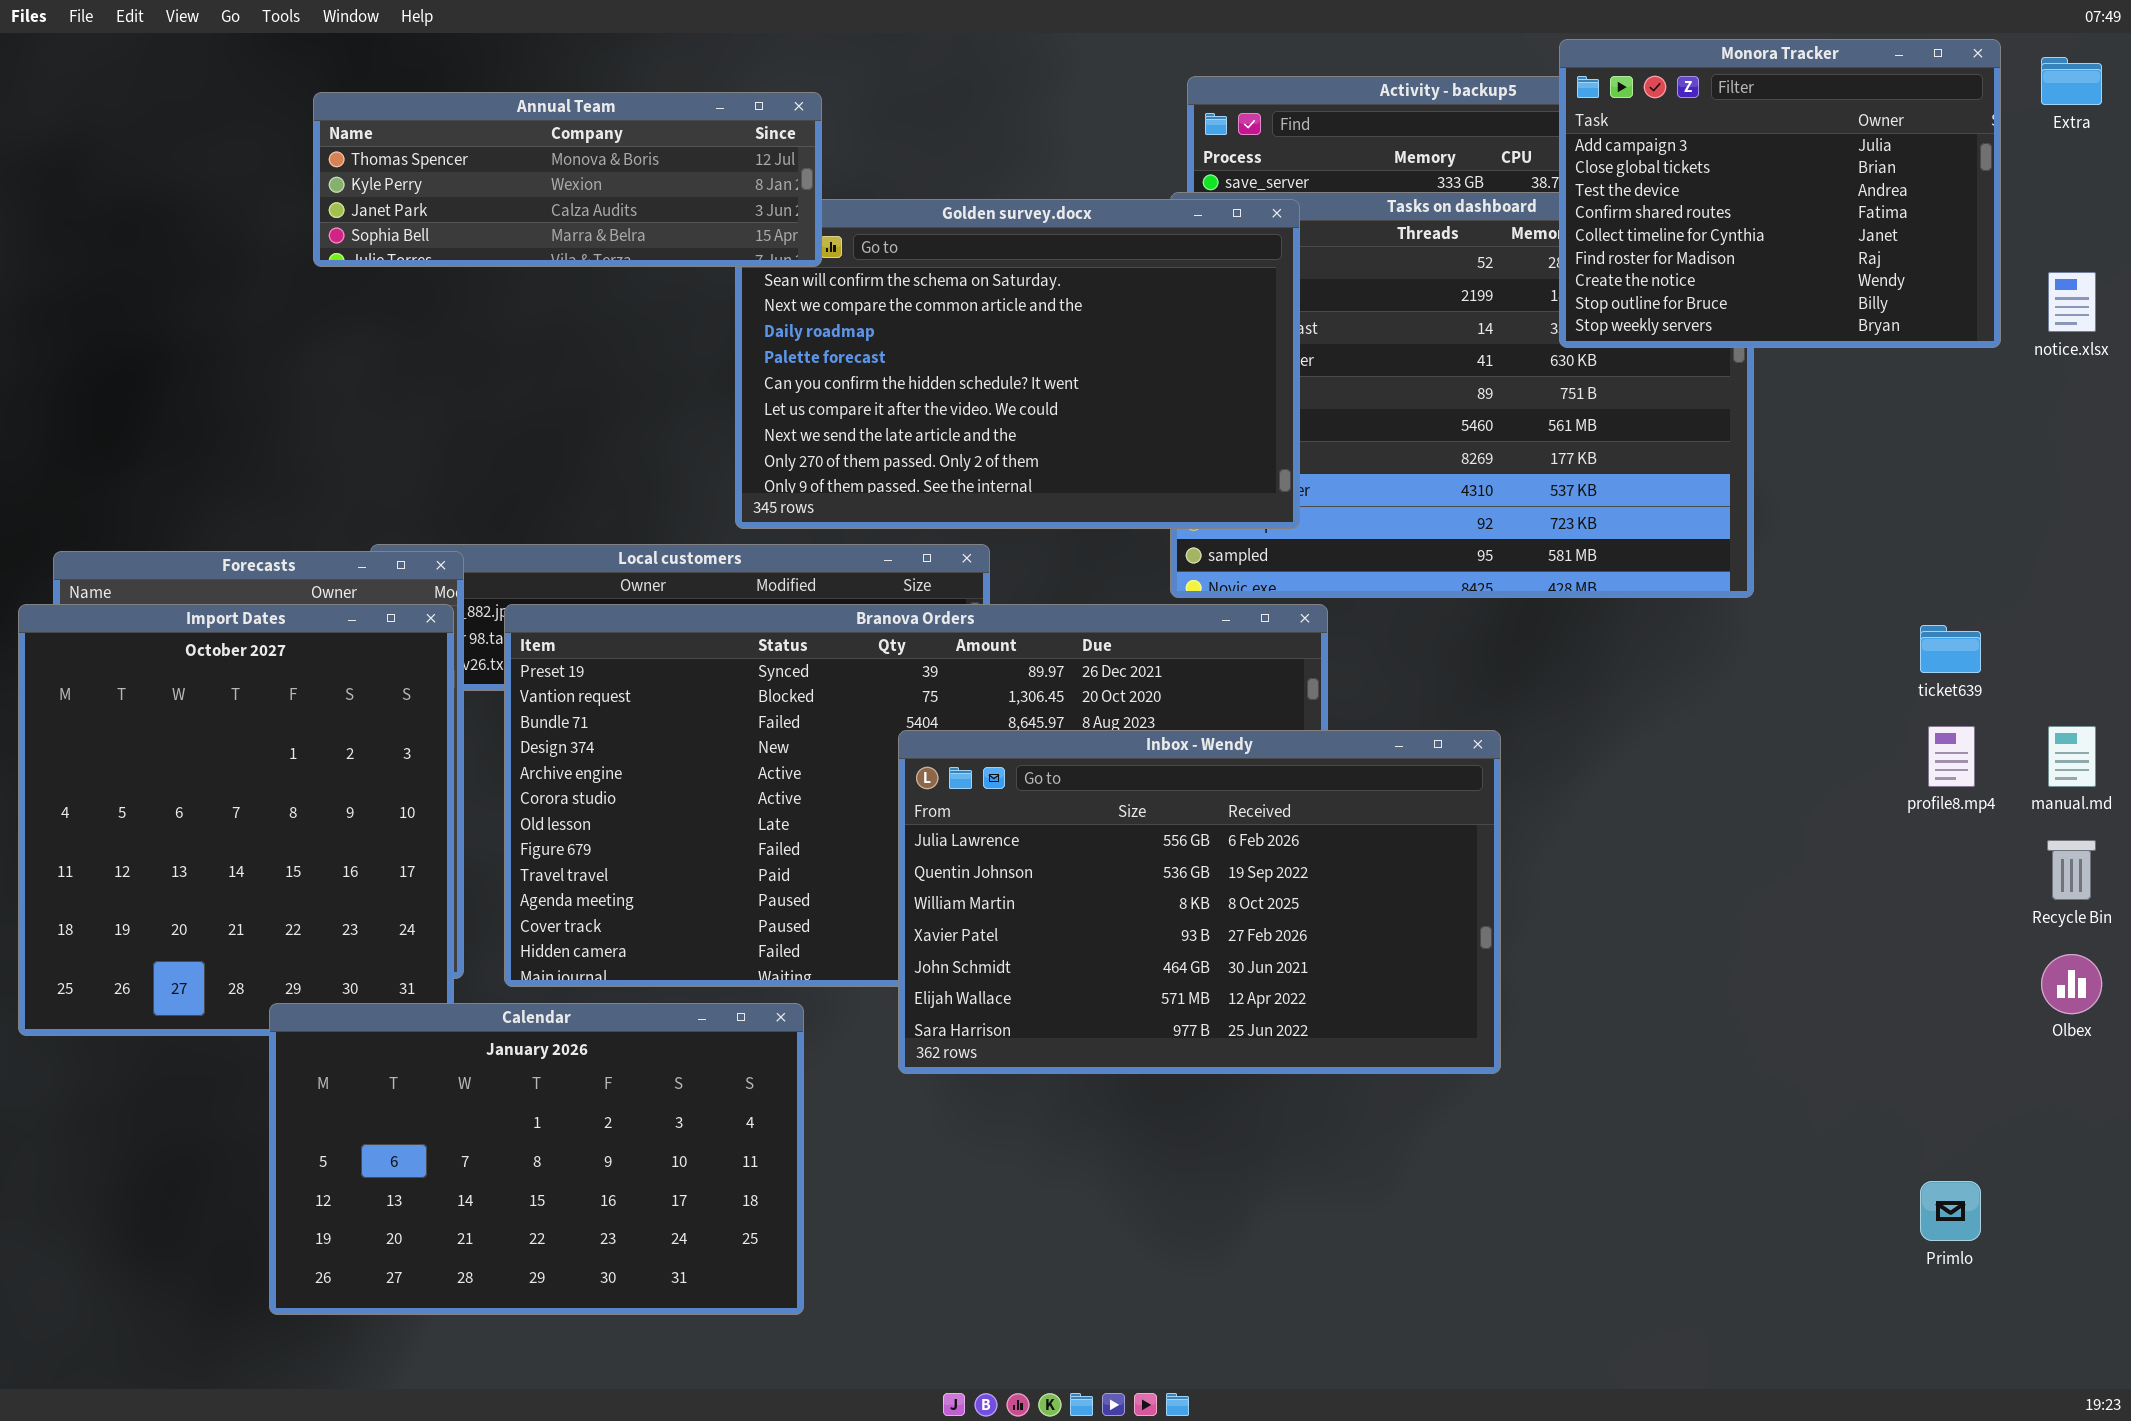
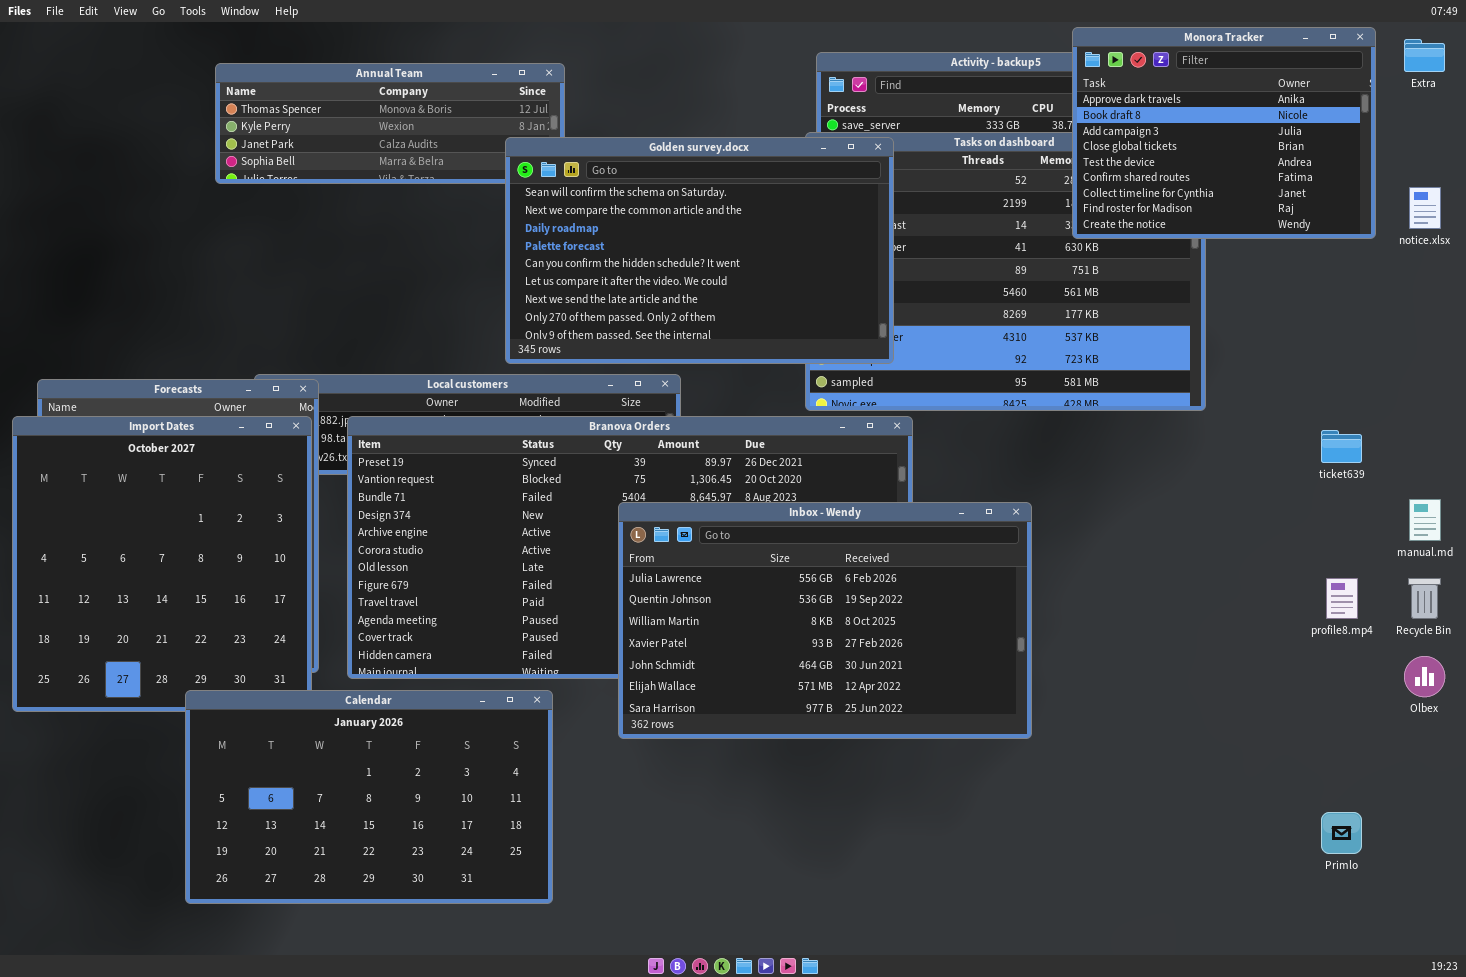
Monora Tracker: [1559,39,2001,348] -> [1072,27,1376,239], scrolled up 2 rows
Golden survey.docx: [735,199,1300,529] -> [505,137,894,364], raised
profile8.mp4: [1928,726,1975,787] -> [1326,578,1358,619], moved

